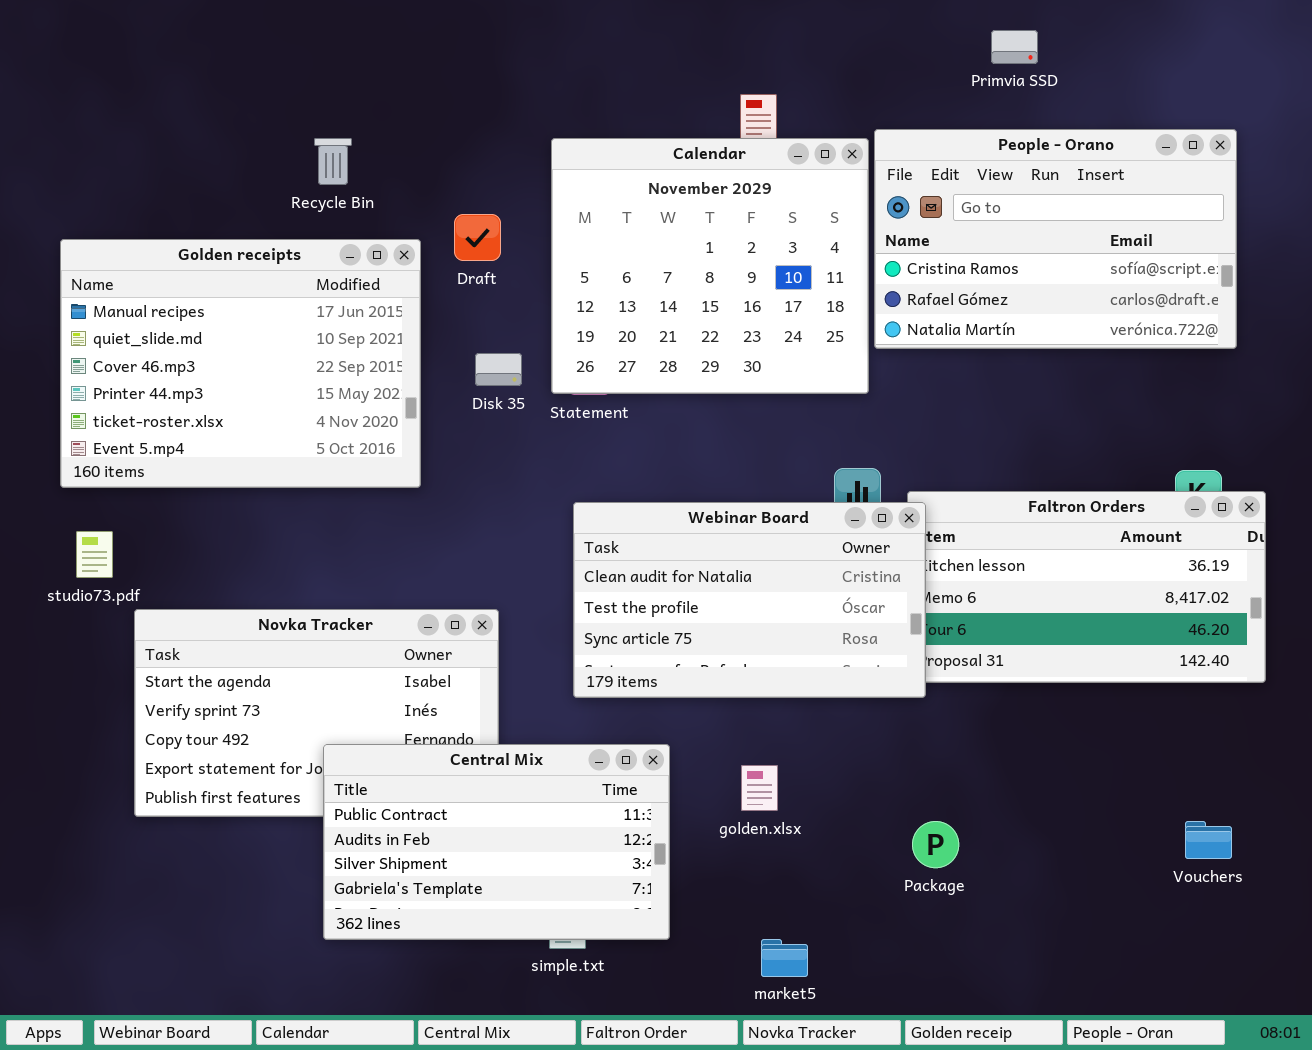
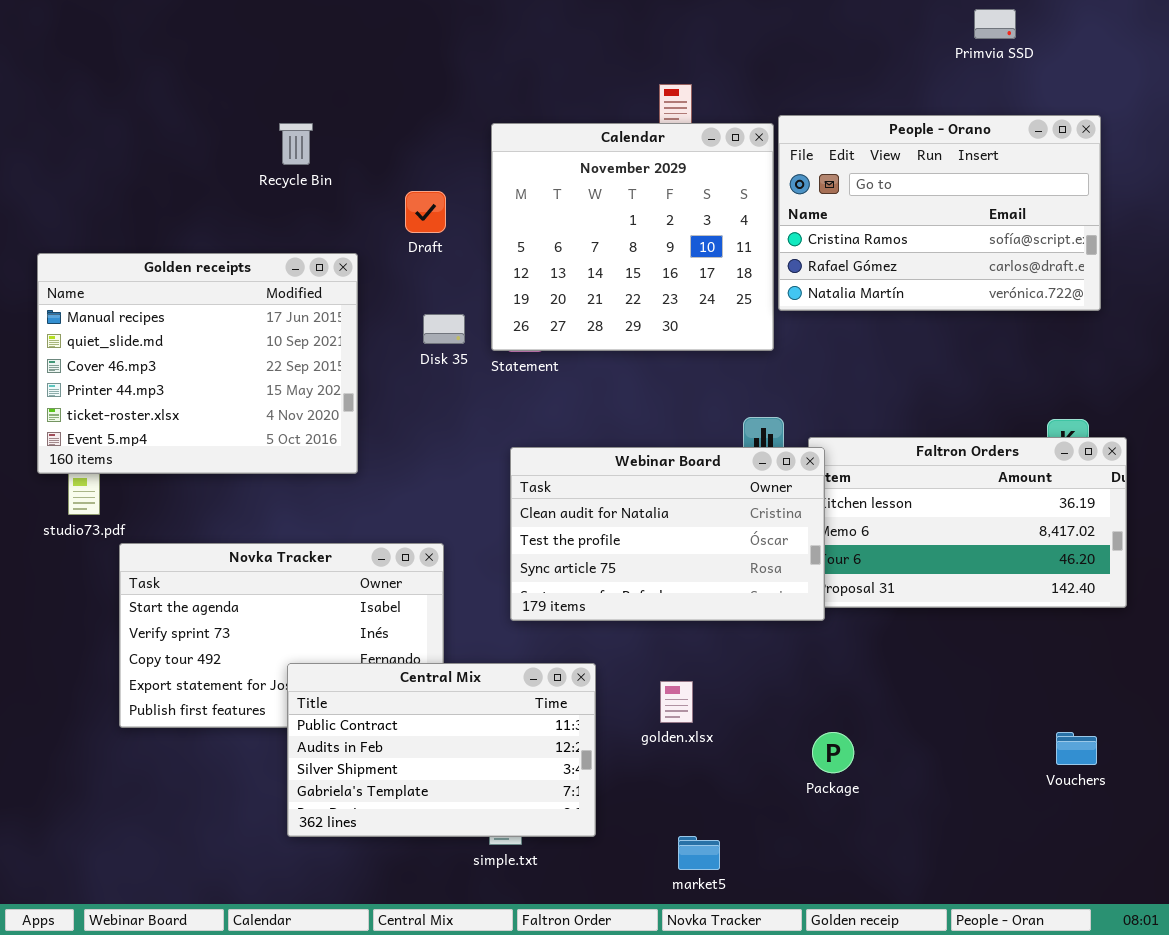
Primvia SSD: [991,30,1038,64] -> [974,9,1016,39], moved
Golden receipts: [60,239,421,488] -> [37,253,358,474], moved

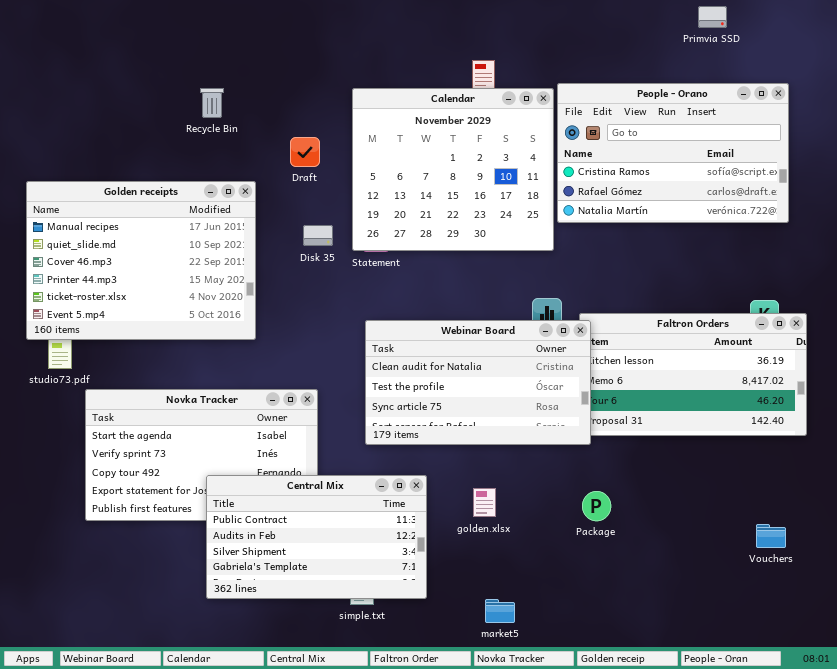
Package: [812,732,854,773] -> [582,491,611,521], moved

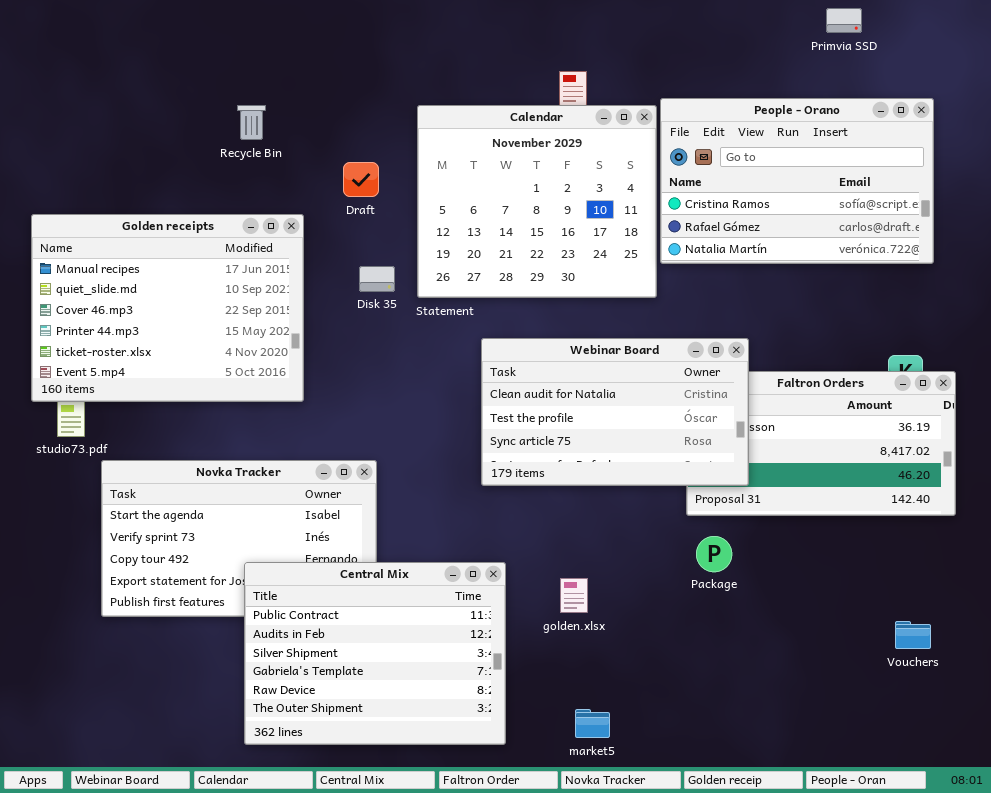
Webinar Board: [365,320,591,445] -> [481,338,749,486], moved
Central Mix: [206,475,427,599] -> [244,562,506,745], resized
Package: [582,491,611,521] -> [696,536,732,572], moved

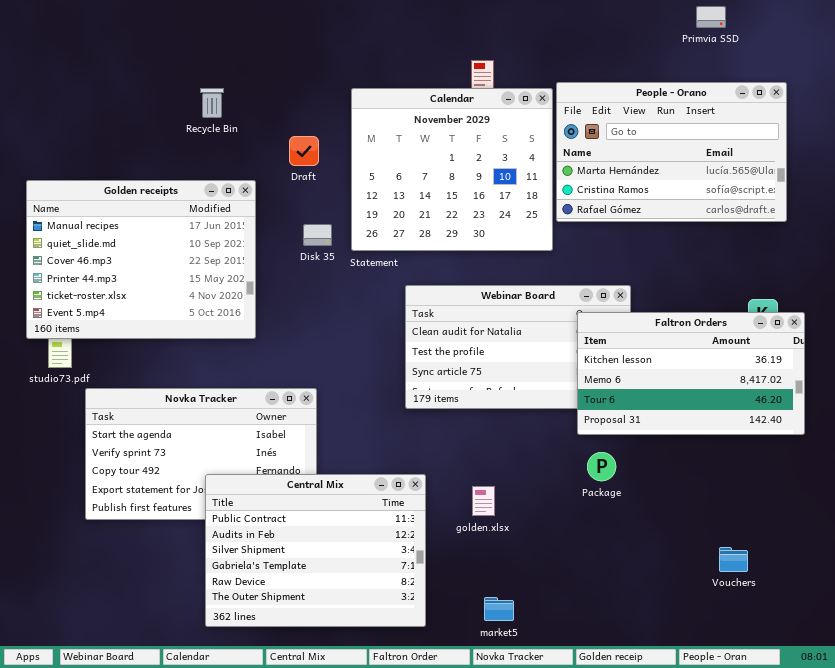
People - Orano: [660,98,934,264] -> [556,82,787,222], scrolled up 1 row
Faltron Orders: [686,371,956,516] -> [577,312,805,435], raised
Vouchers: [895,621,931,649] -> [719,547,748,572], moved

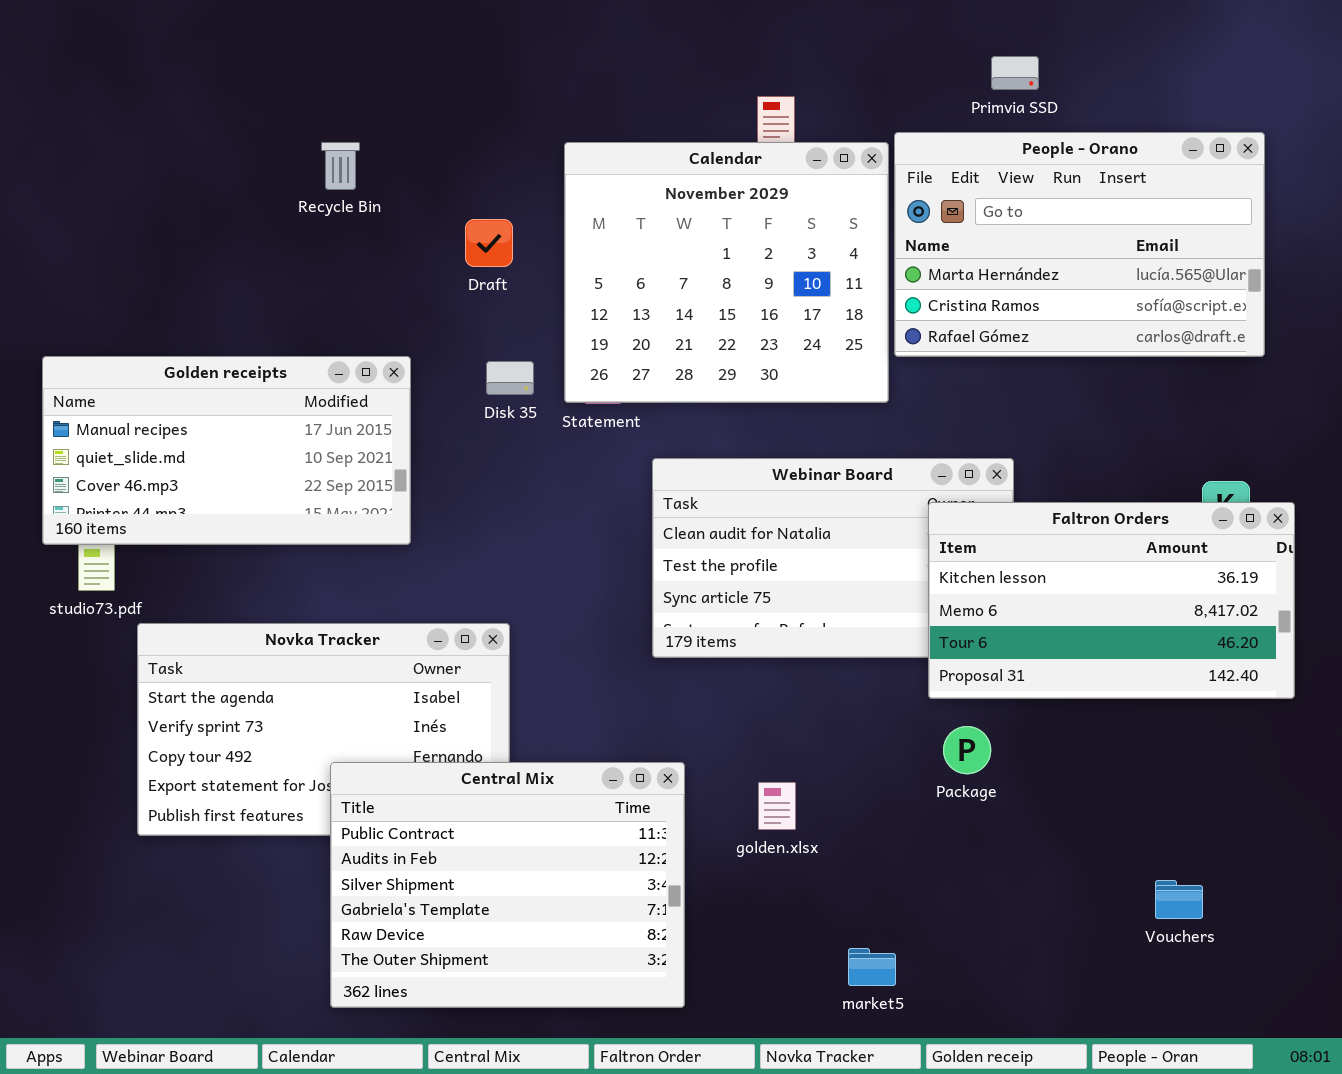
Primvia SSD: [696,6,726,28] -> [991,56,1039,90], moved
Golden receipts: [26,180,256,339] -> [42,356,411,545], resized
market5: [484,597,514,621] -> [848,948,896,986], moved

